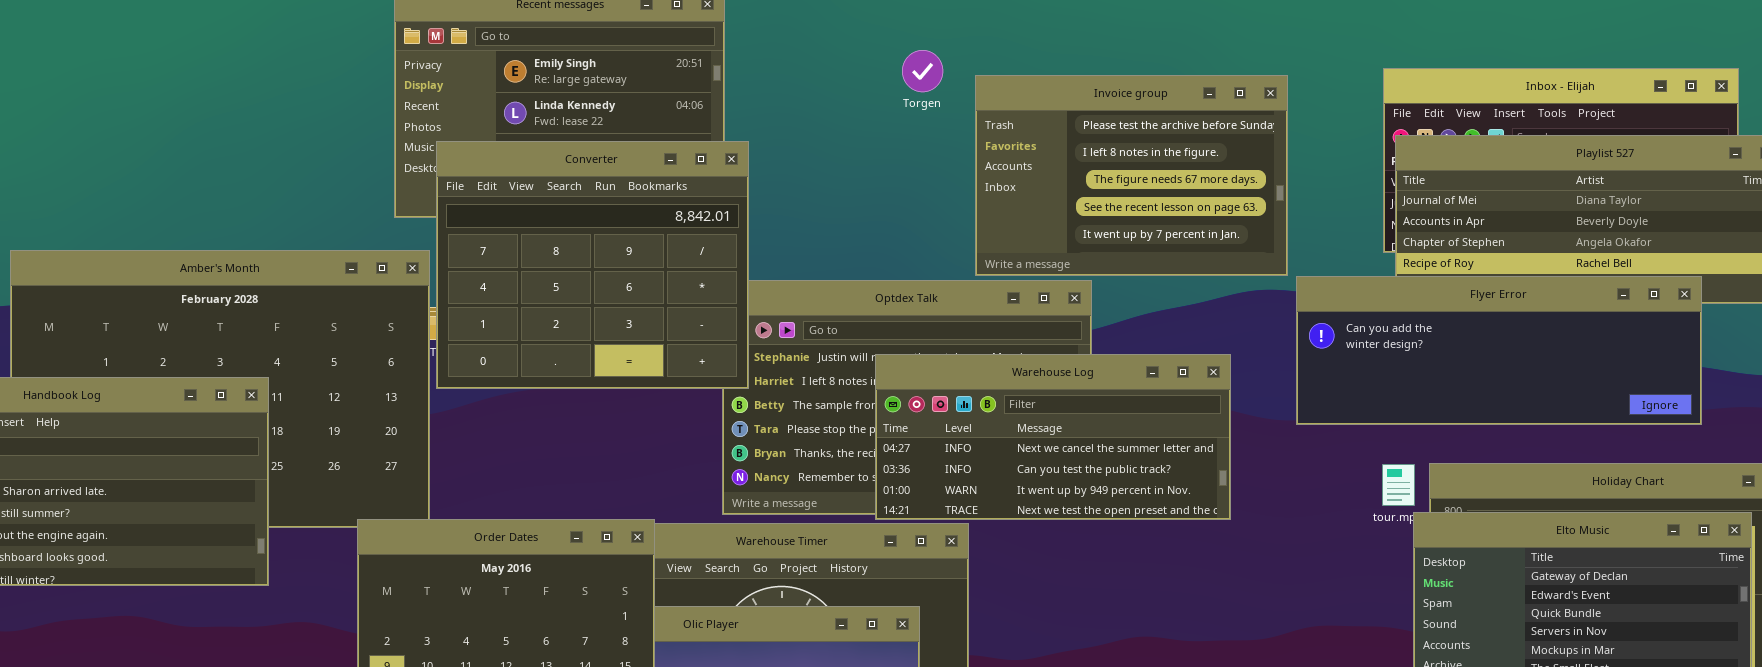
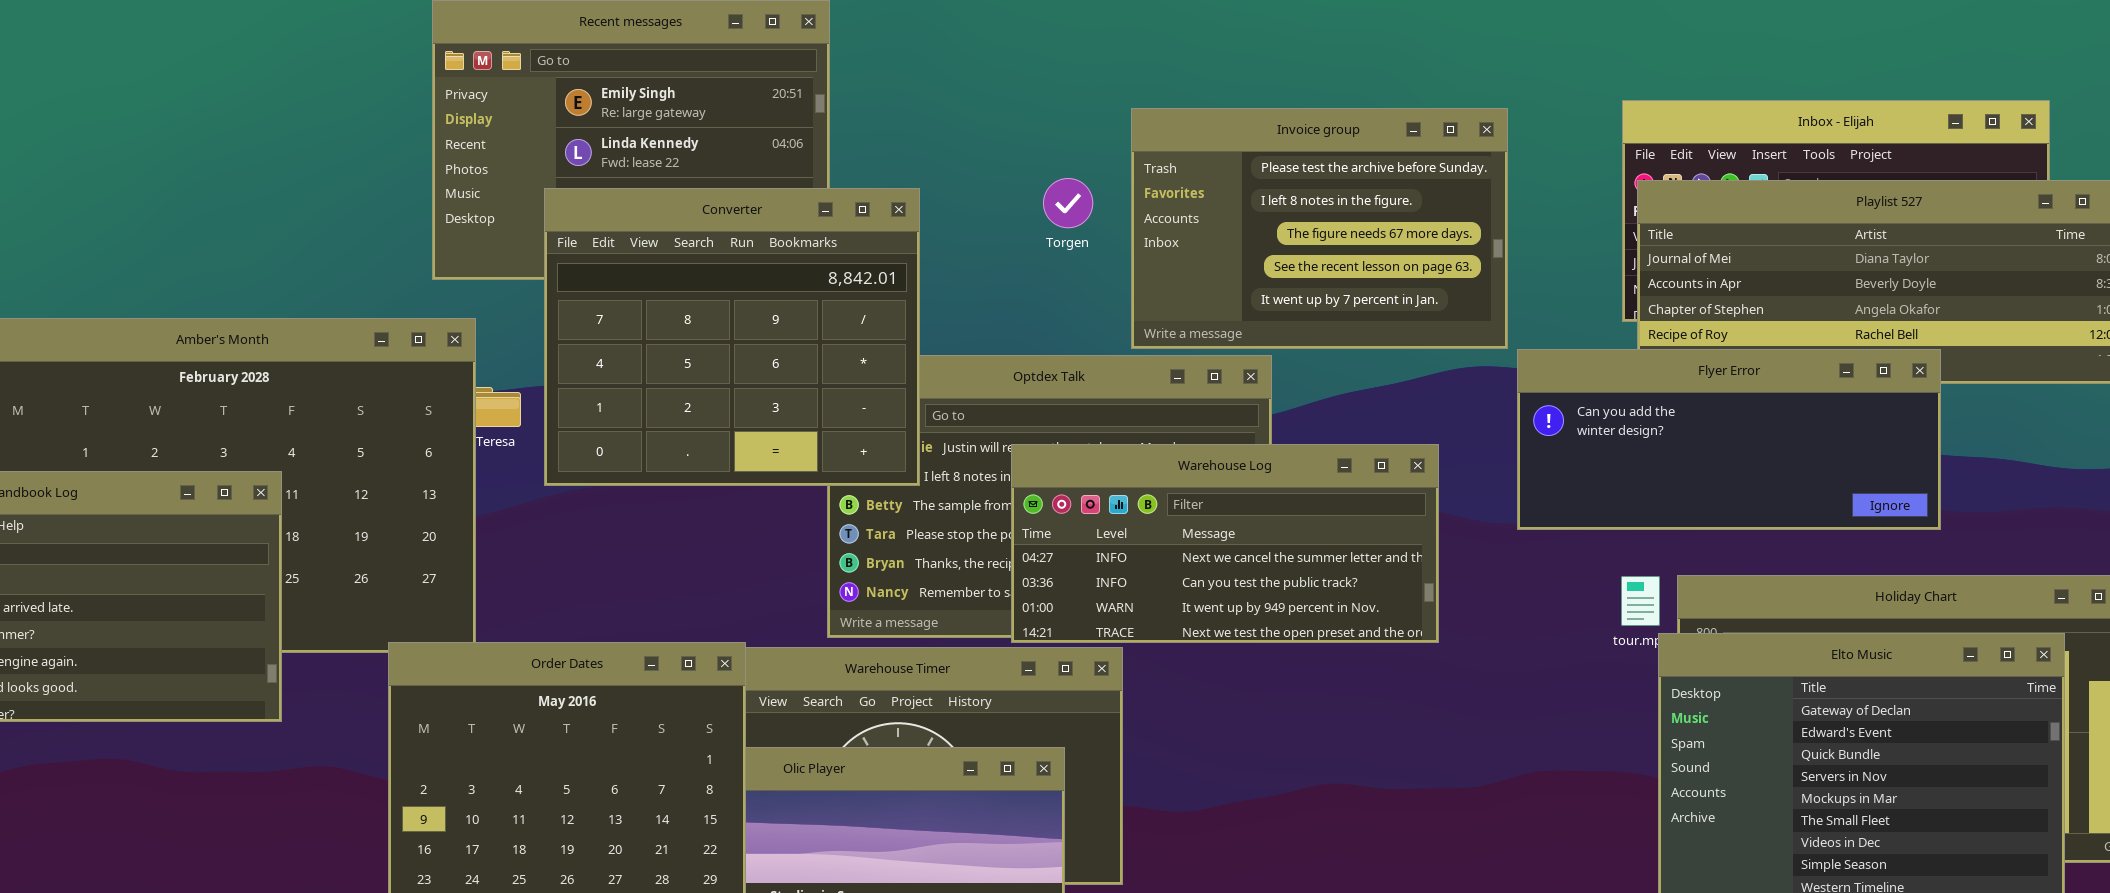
Torgen: [902,50,943,92] -> [1043,178,1093,228], moved
Converter: [436,141,749,389] -> [544,188,920,486], moved
Flyer Error: [1296,276,1702,425] -> [1517,349,1941,530], resized

